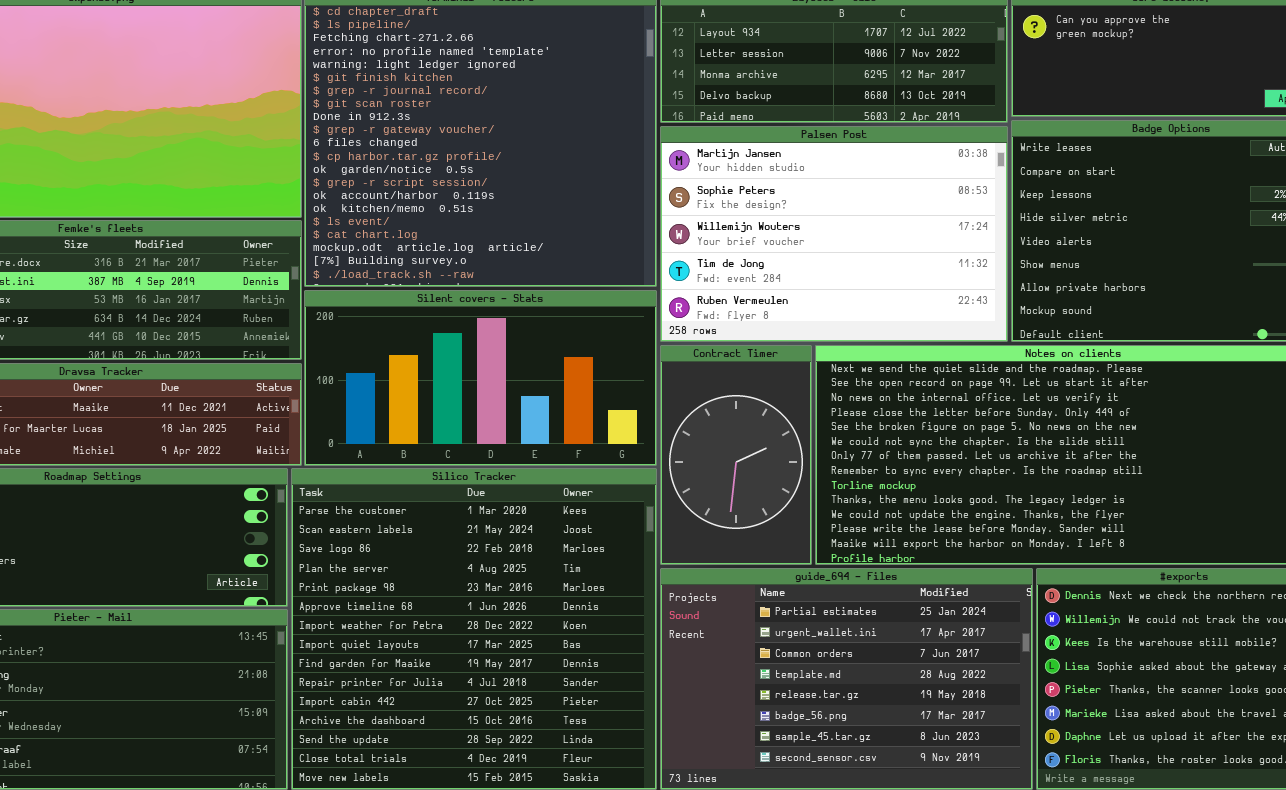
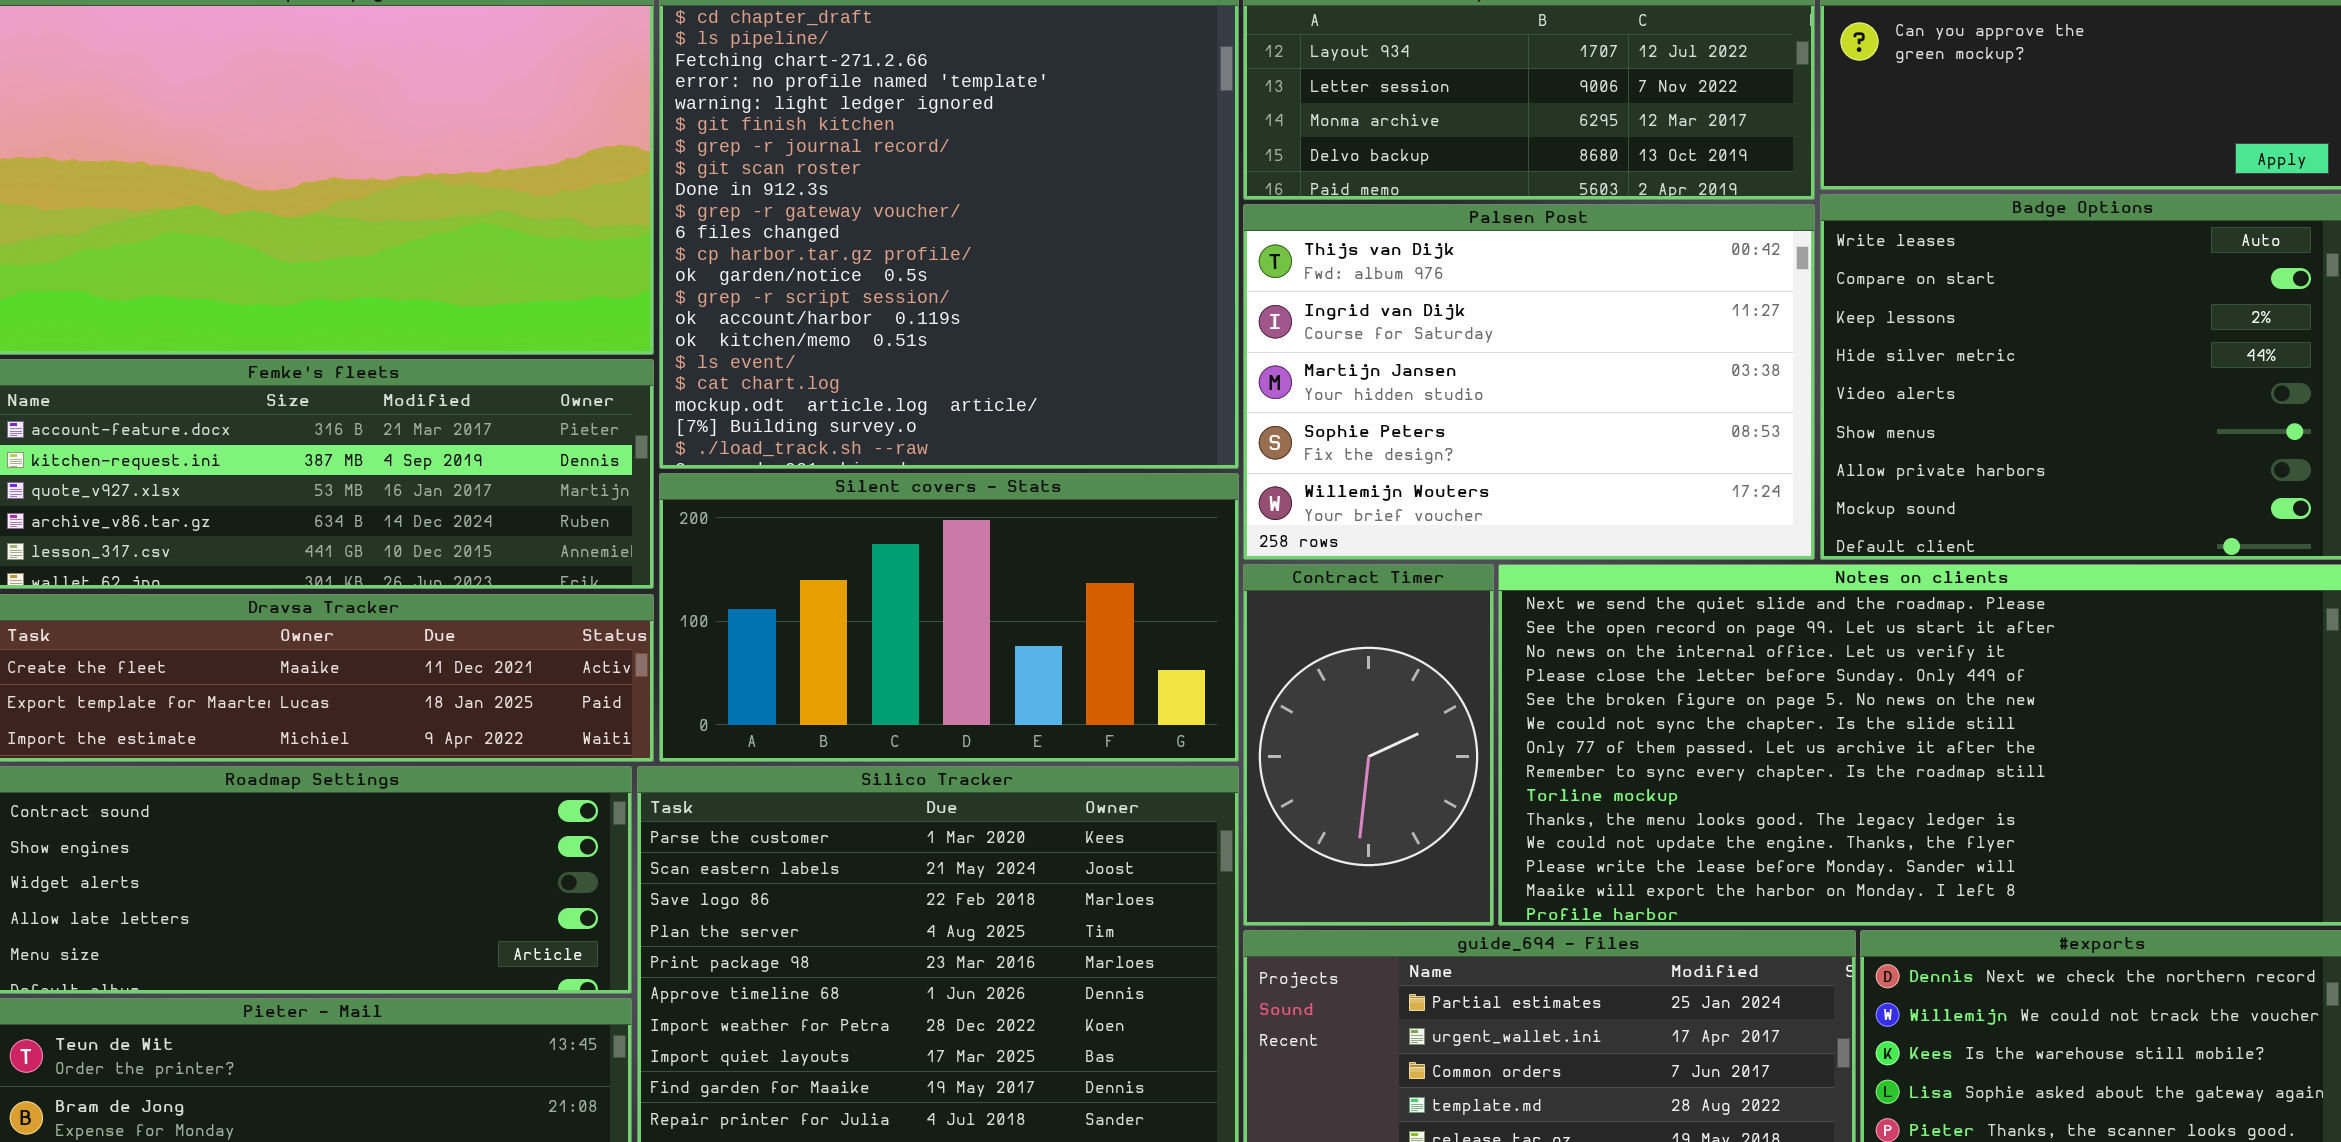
Palsen Post: [660,126,1008,342] -> [1243,204,1815,560], scrolled up 2 rows

